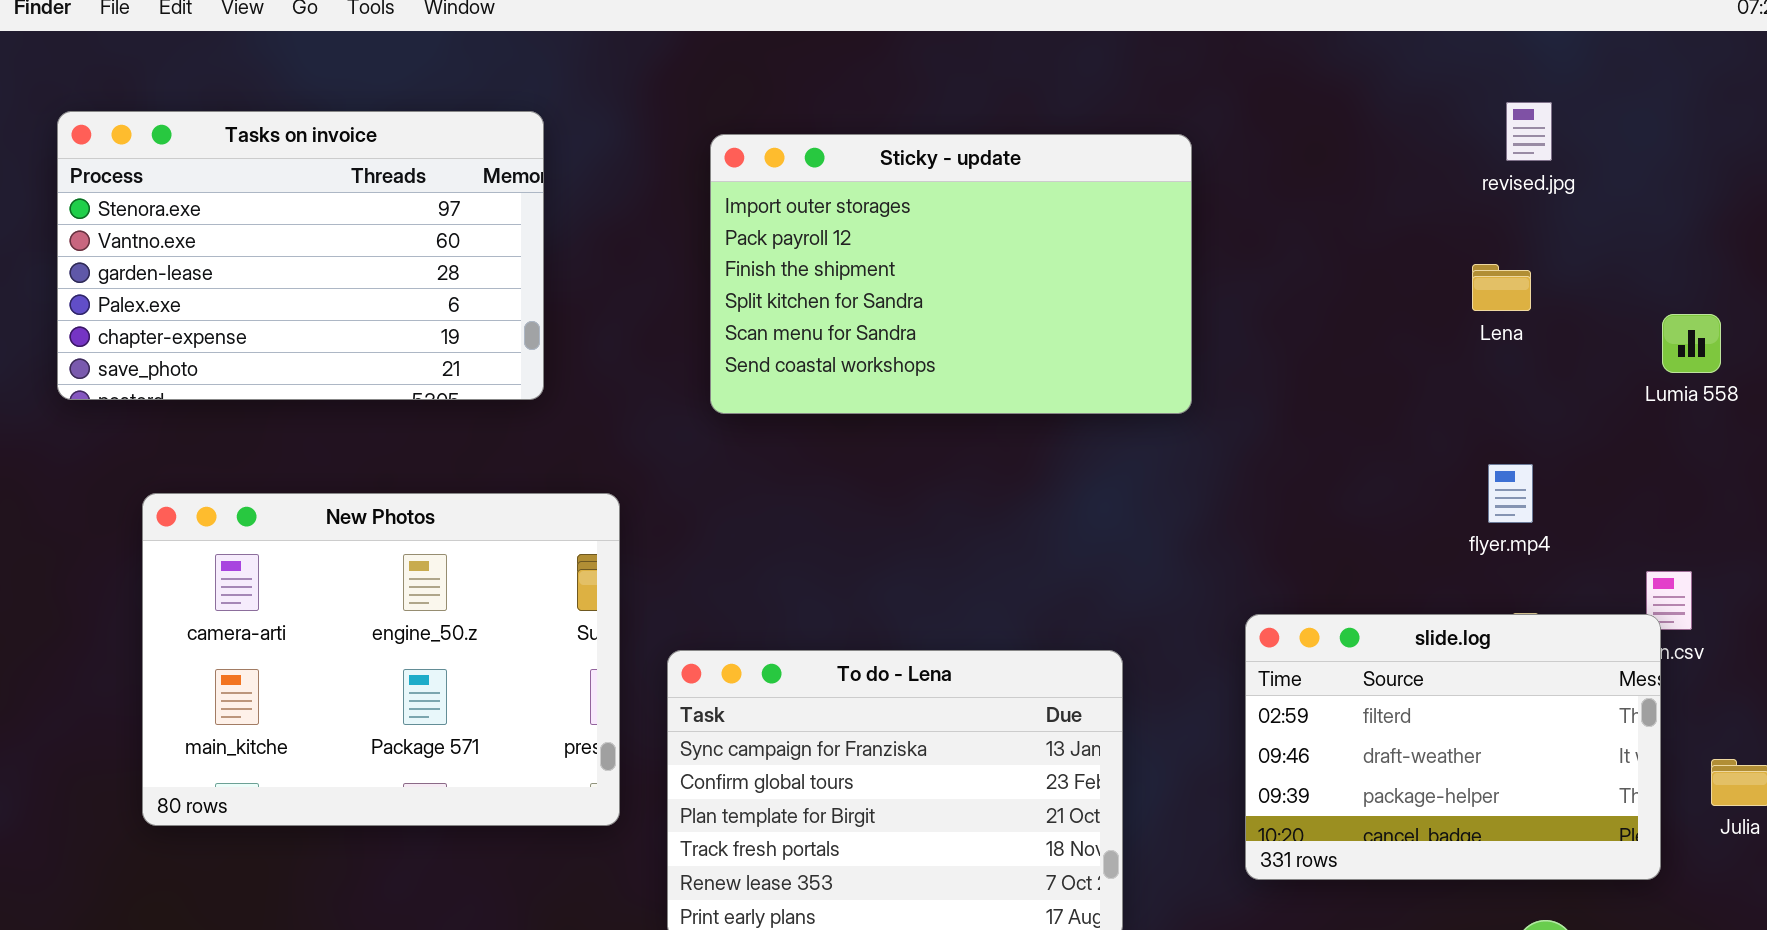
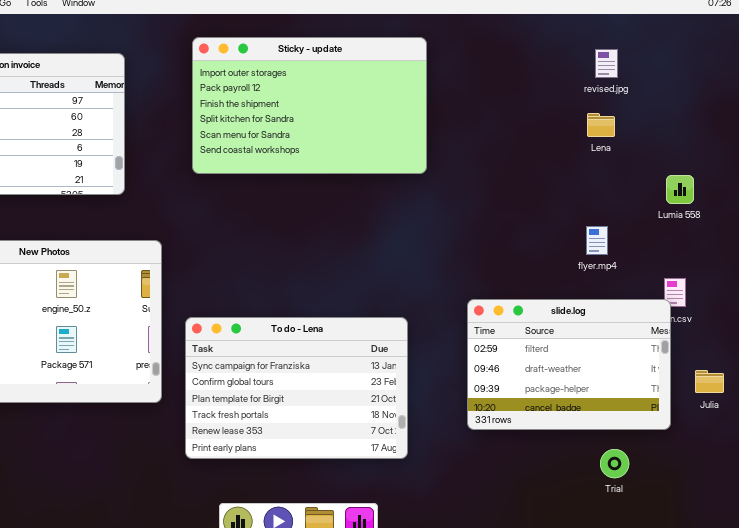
Sticky - update: [710,134,1192,414] -> [192,37,427,174], moved
Lena: [1472,264,1531,311] -> [587,113,615,137], moved
Lumia 558: [1662,314,1721,373] -> [666,175,694,204], moved

